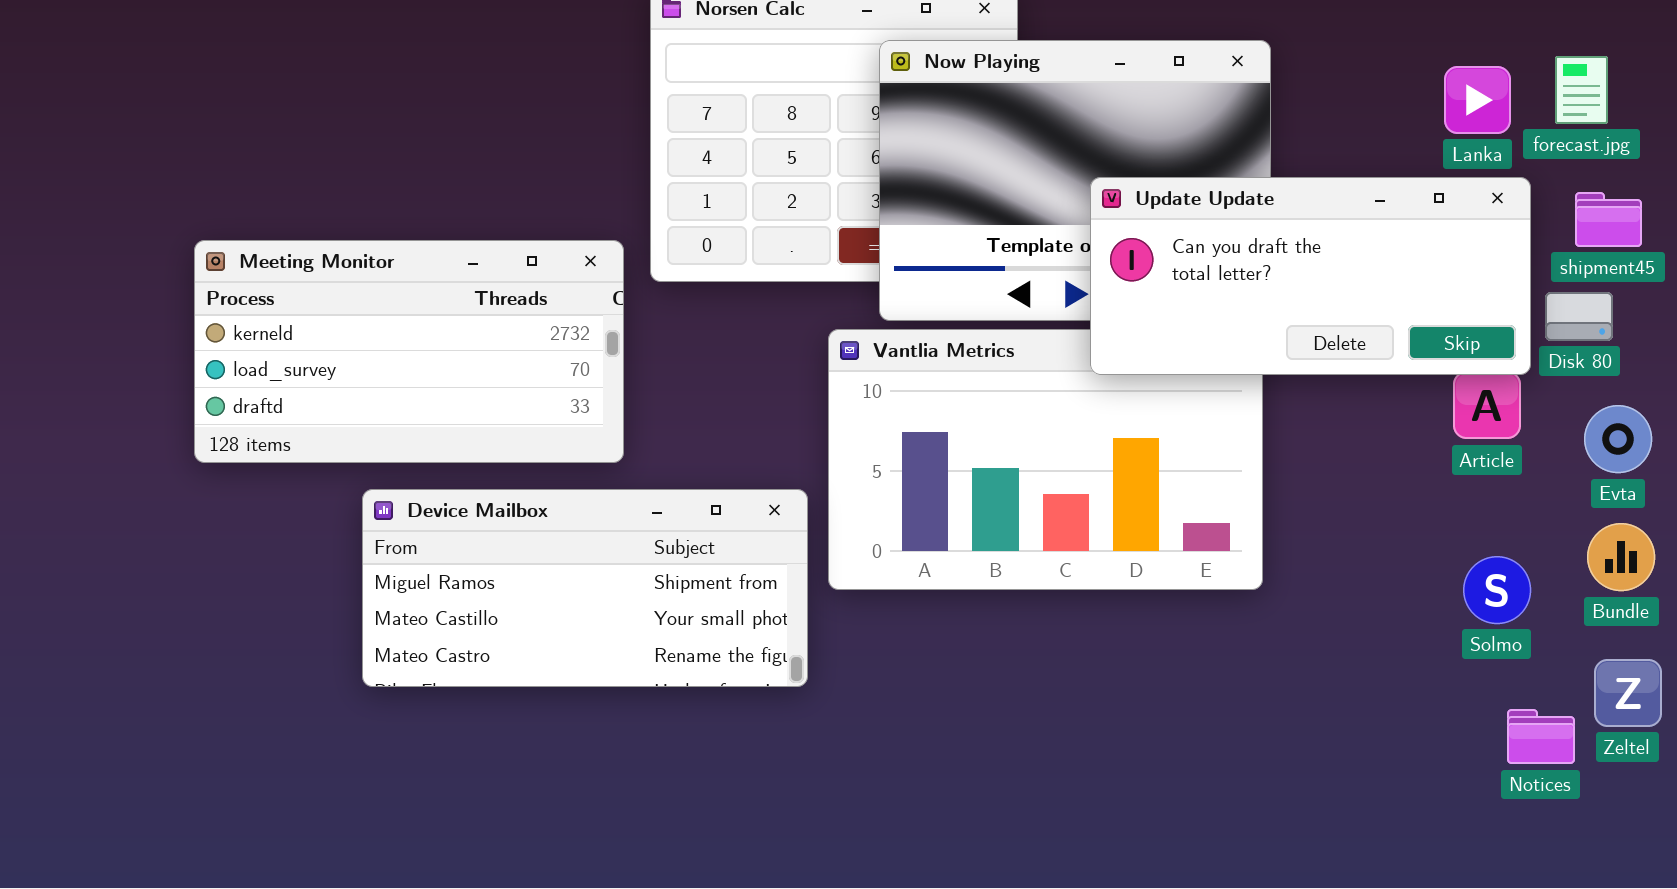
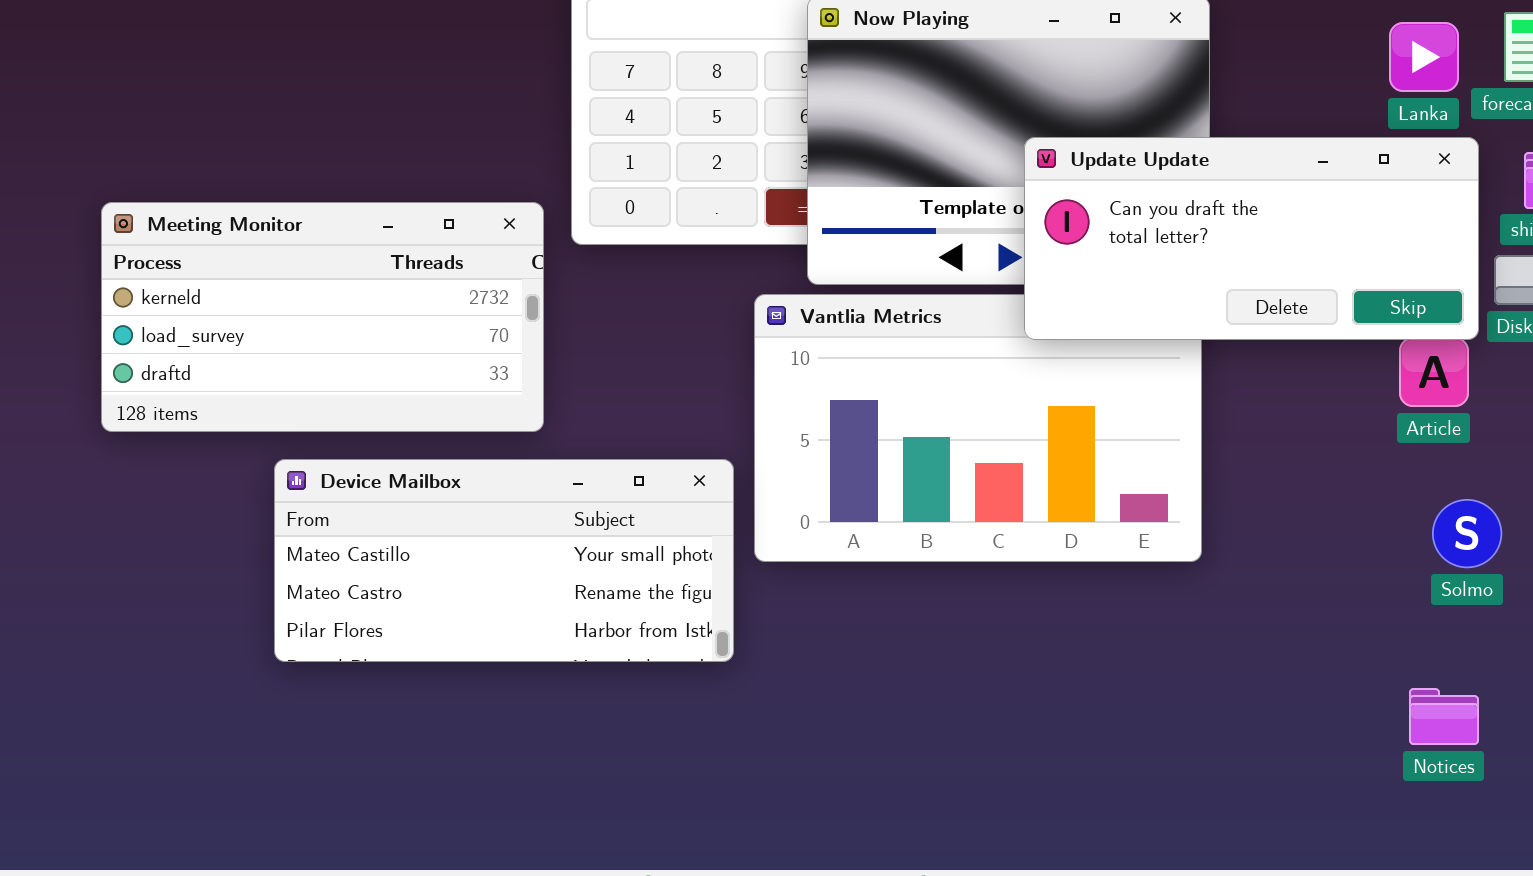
Device Mailbox: [362,489,808,687] -> [274,459,734,662], scrolled down 1 row
Solmo: [1463,556,1531,624] -> [1432,499,1502,568], moved
Notices: [1507,709,1575,764] -> [1409,688,1479,745], moved

